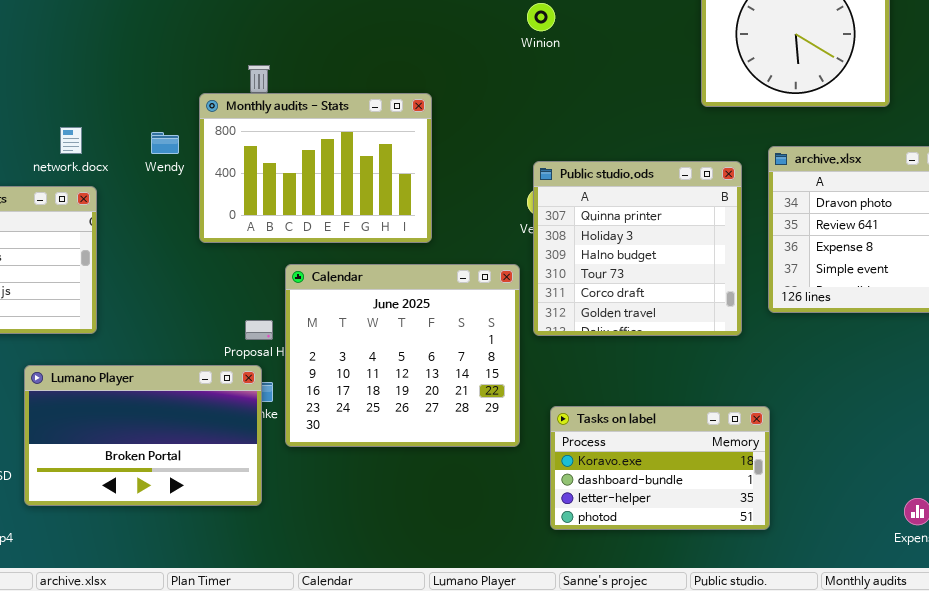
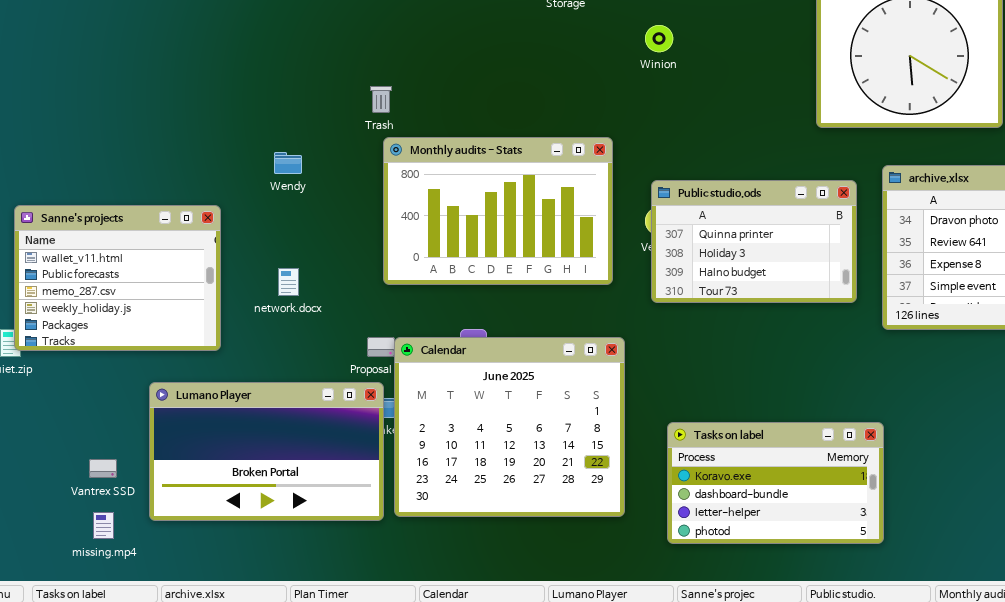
Monthly audits - Stats: [199,93,432,243] -> [383,137,613,285], moved
network.docx: [60,127,82,154] -> [278,268,299,296], moved
Public studio.ods: [533,161,742,336] -> [651,180,857,303], resized
Calendar: [285,264,520,447] -> [394,337,625,517], moved

